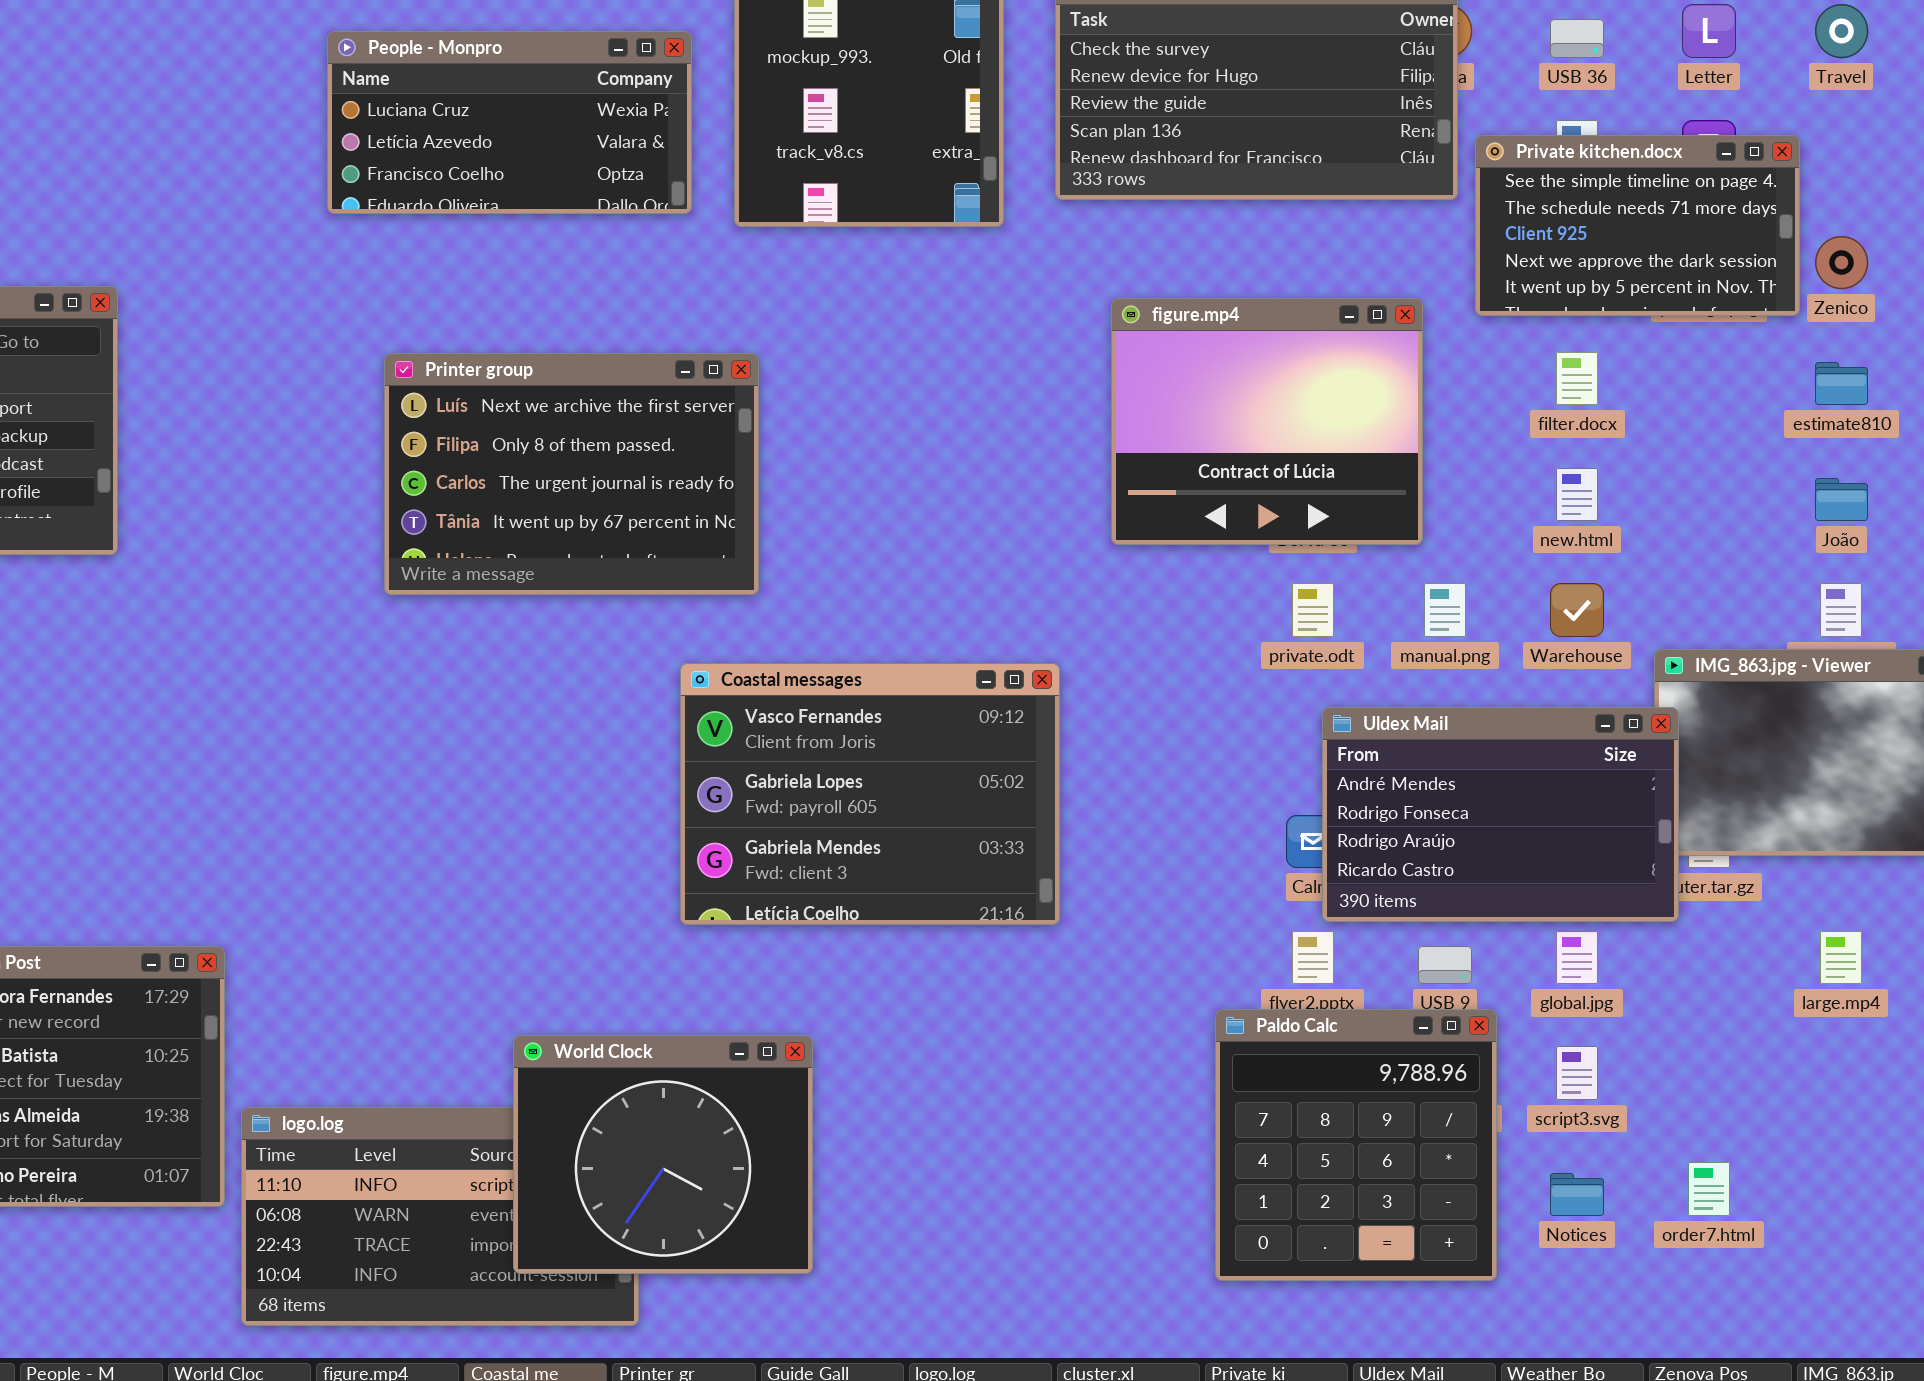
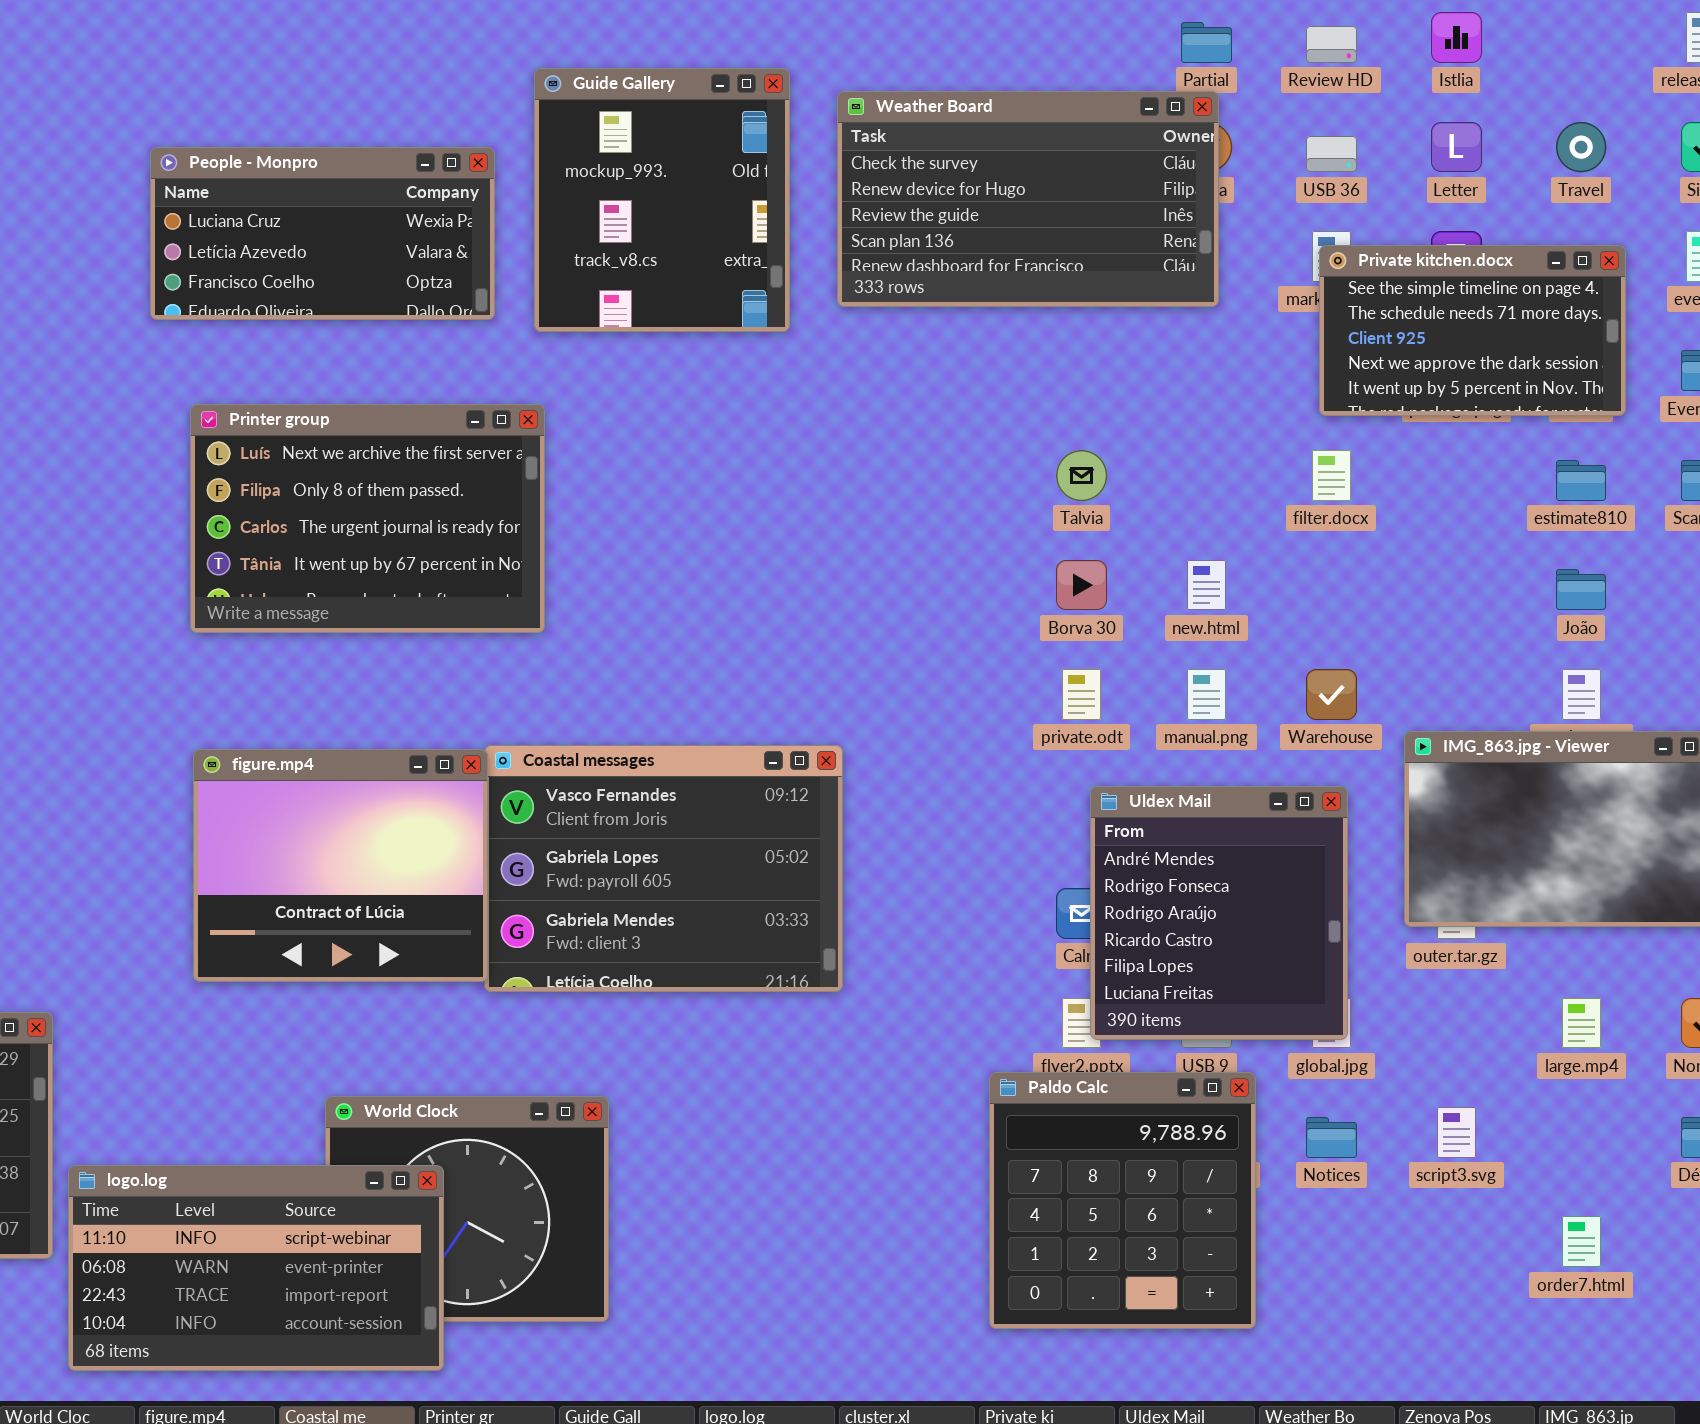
Private kitchen.docx: [1475,135,1800,316] -> [1319,245,1626,416], moved
figure.mp4: [1111,298,1423,545] -> [193,749,488,982], moved
Printer group: [384,353,759,595] -> [190,404,545,633], moved
new.html: [1556,468,1598,521] -> [1187,560,1226,610], moved
Uldex Mail: [1322,707,1679,922] -> [1090,786,1348,1040], resized
script3.svg: [1556,1046,1598,1100] -> [1437,1107,1476,1158], moved
logo.log: [241,1107,639,1326] -> [68,1165,444,1371], raised
order7.html: [1688,1162,1730,1216] -> [1562,1216,1601,1267], moved
Notices: [1550,1173,1604,1216] -> [1306,1117,1357,1158], moved

